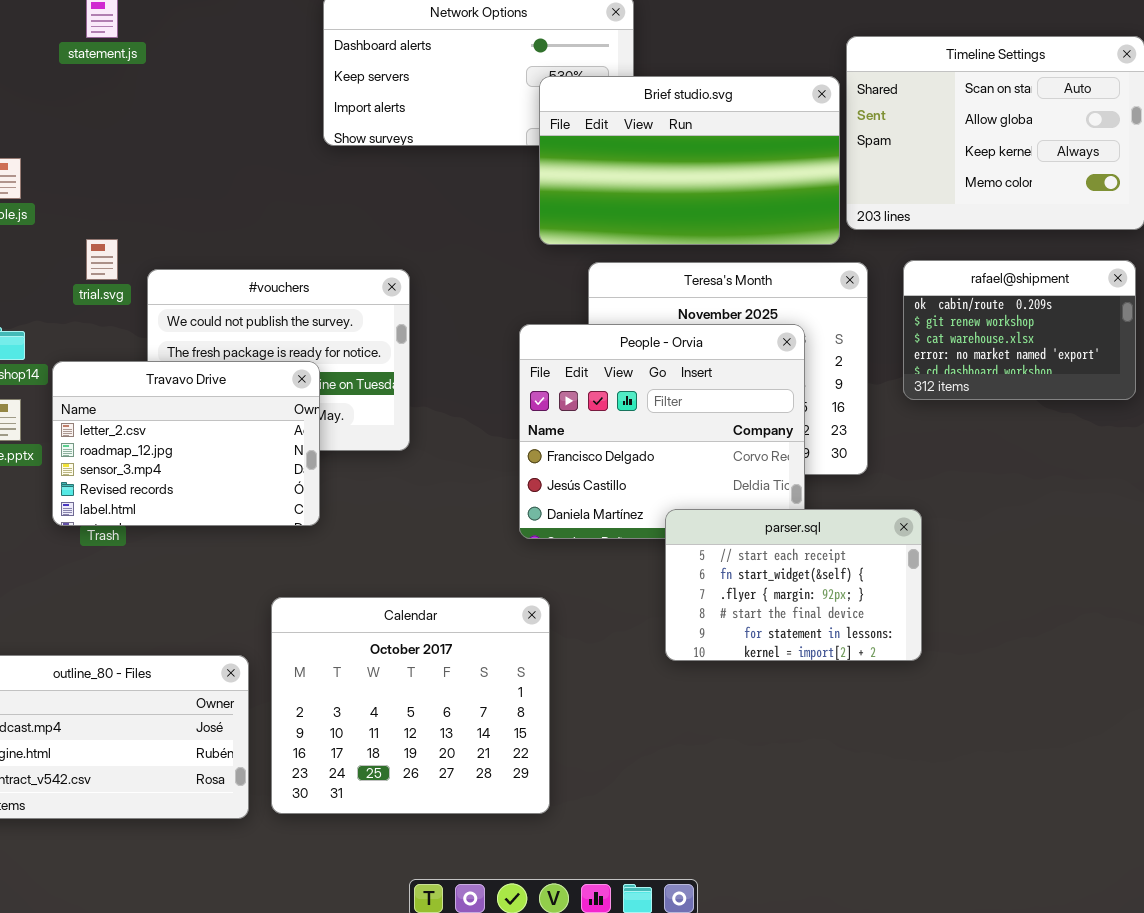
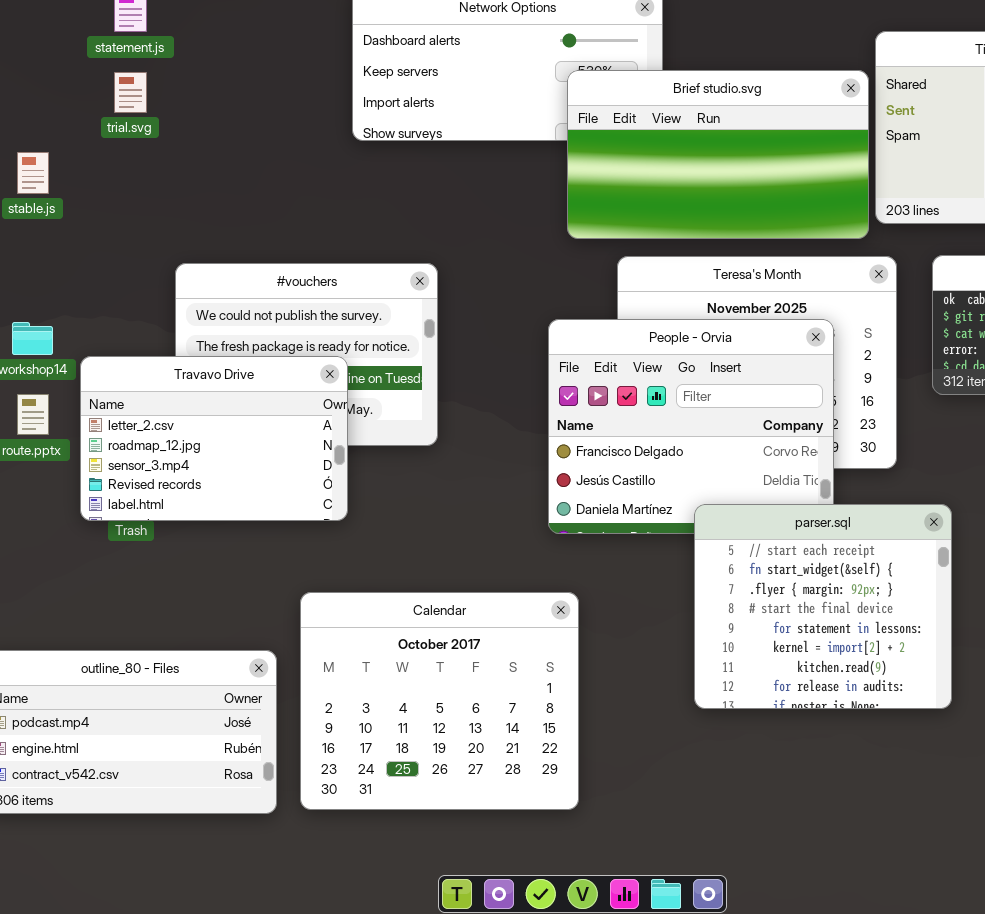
trial.svg: [86,239,118,280] -> [114,72,147,113], moved
parser.sql: [665,509,922,661] -> [694,504,952,709], resized

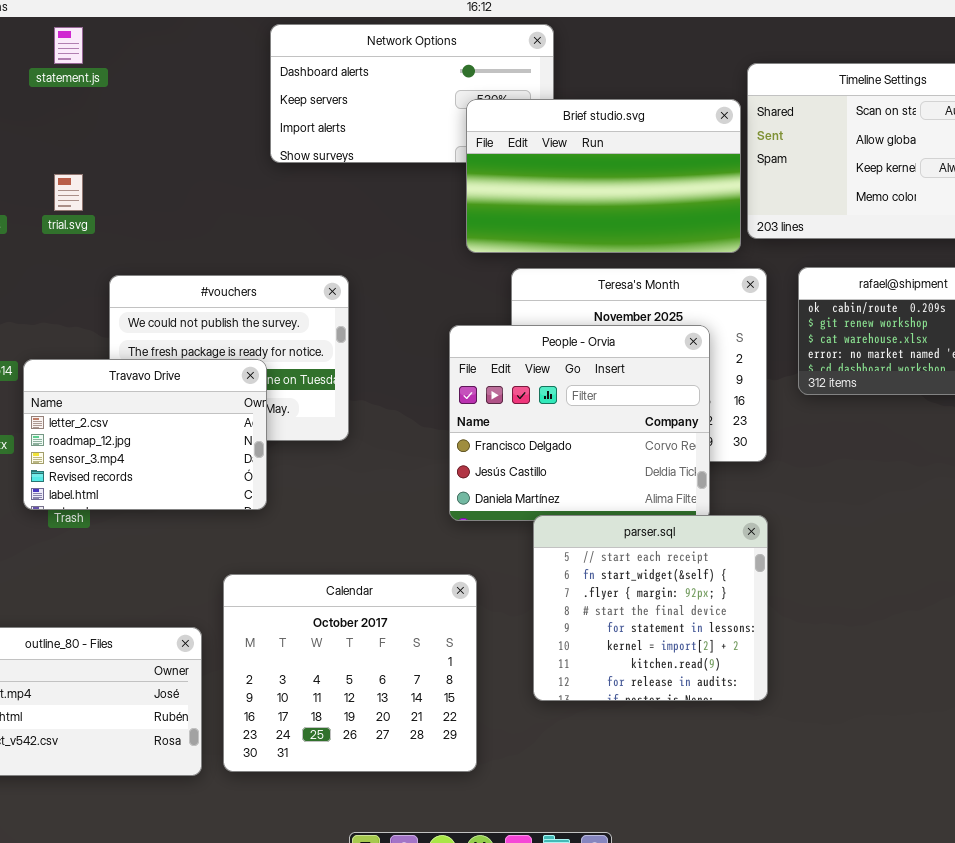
trial.svg: [114,72,147,113] -> [54,174,83,211], moved
parser.sql: [694,504,952,709] -> [533,515,768,701], moved

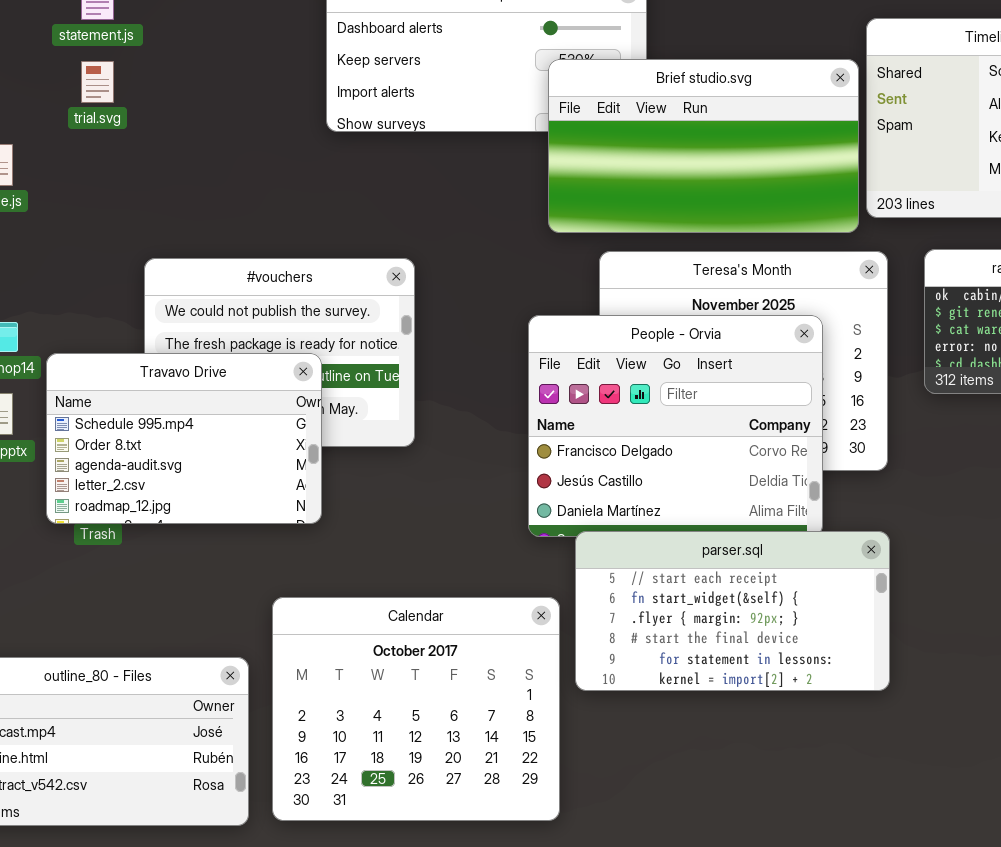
trial.svg: [54,174,83,211] -> [81,61,114,103], moved
Travavo Drive: [23,359,267,510] -> [46,353,322,524], scrolled up 3 rows
parser.sql: [533,515,768,701] -> [575,531,890,691], resized

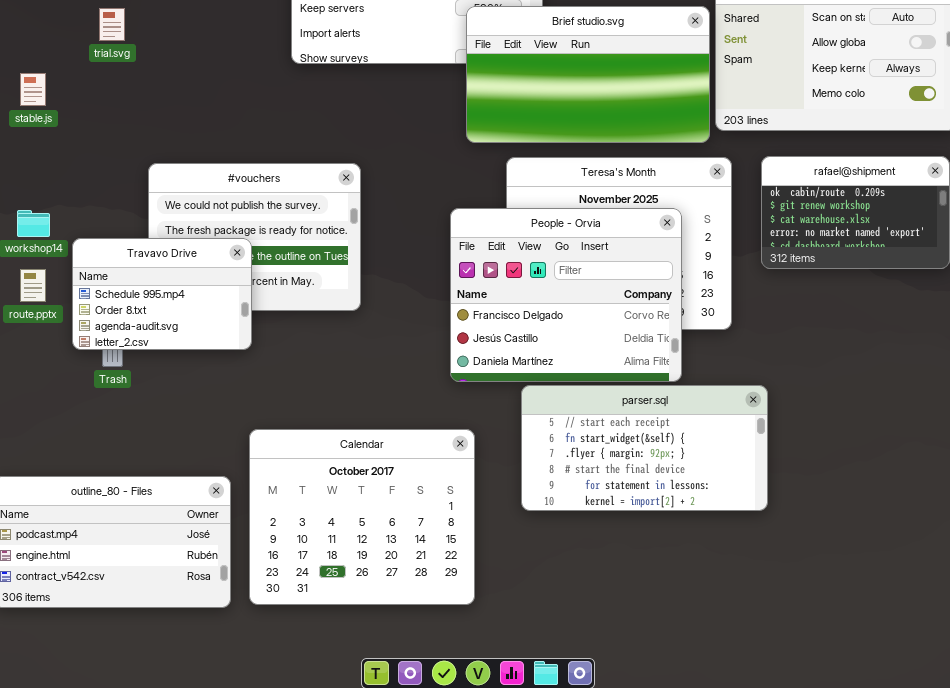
Travavo Drive: [46,353,322,524] -> [72,238,252,350], resized
parser.sql: [575,531,890,691] -> [521,385,768,511], moved

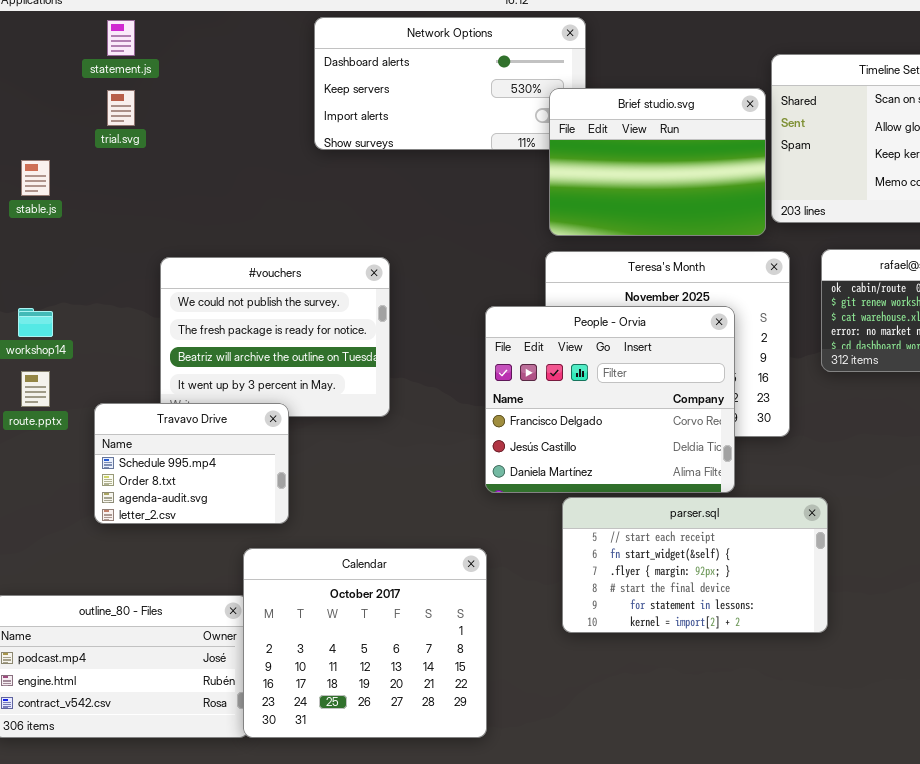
Brief studio.svg: [466,6,710,143] -> [549,88,766,236], resized
Travavo Drive: [72,238,252,350] -> [94,403,289,524], moved
Calendar: [249,429,475,605] -> [243,548,487,738], moved

